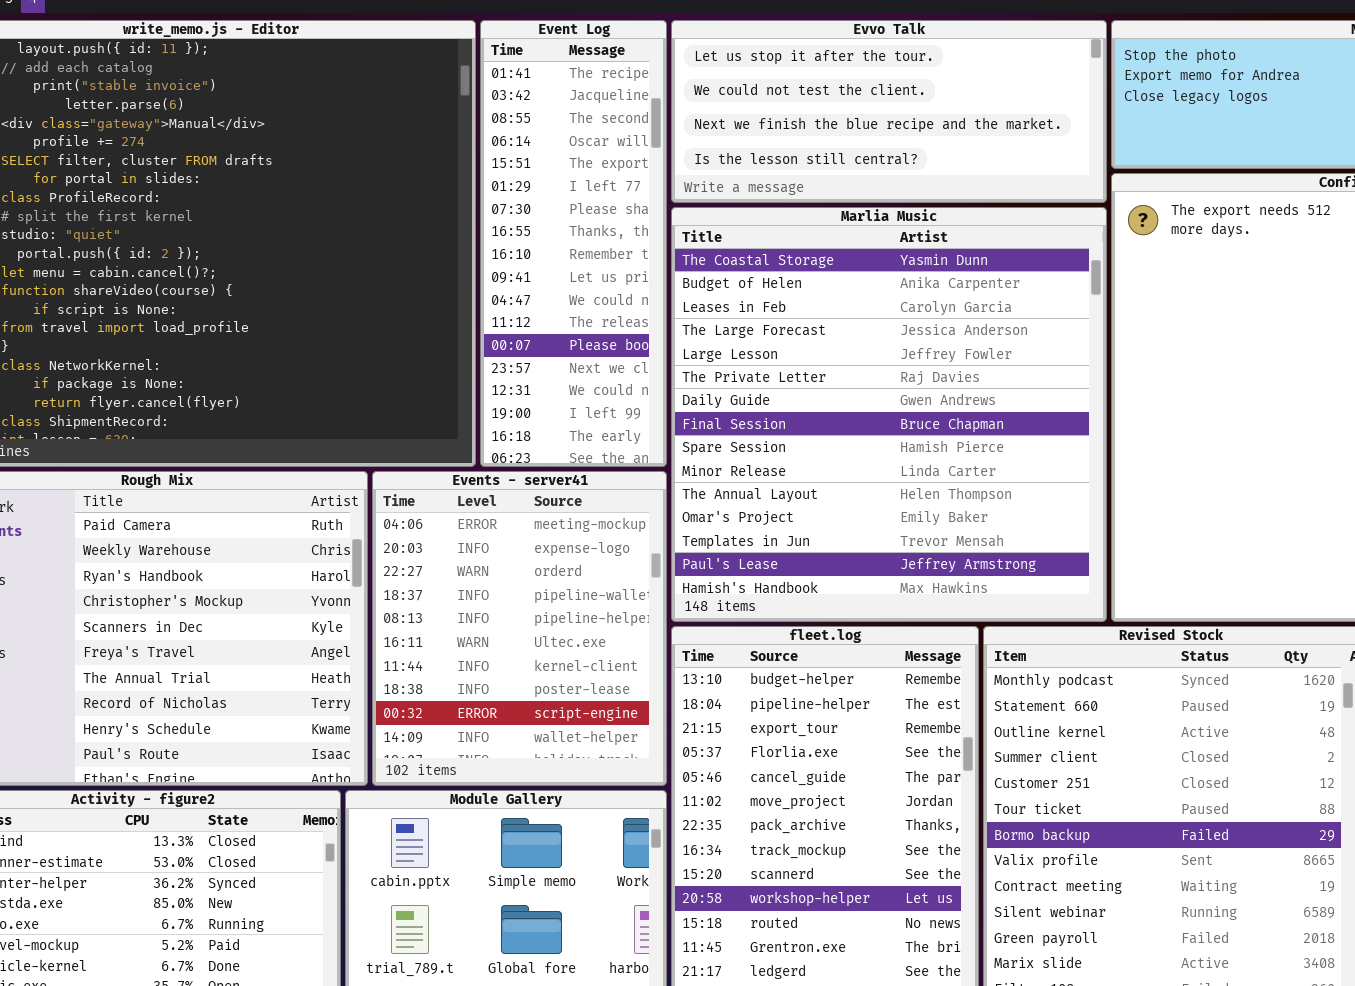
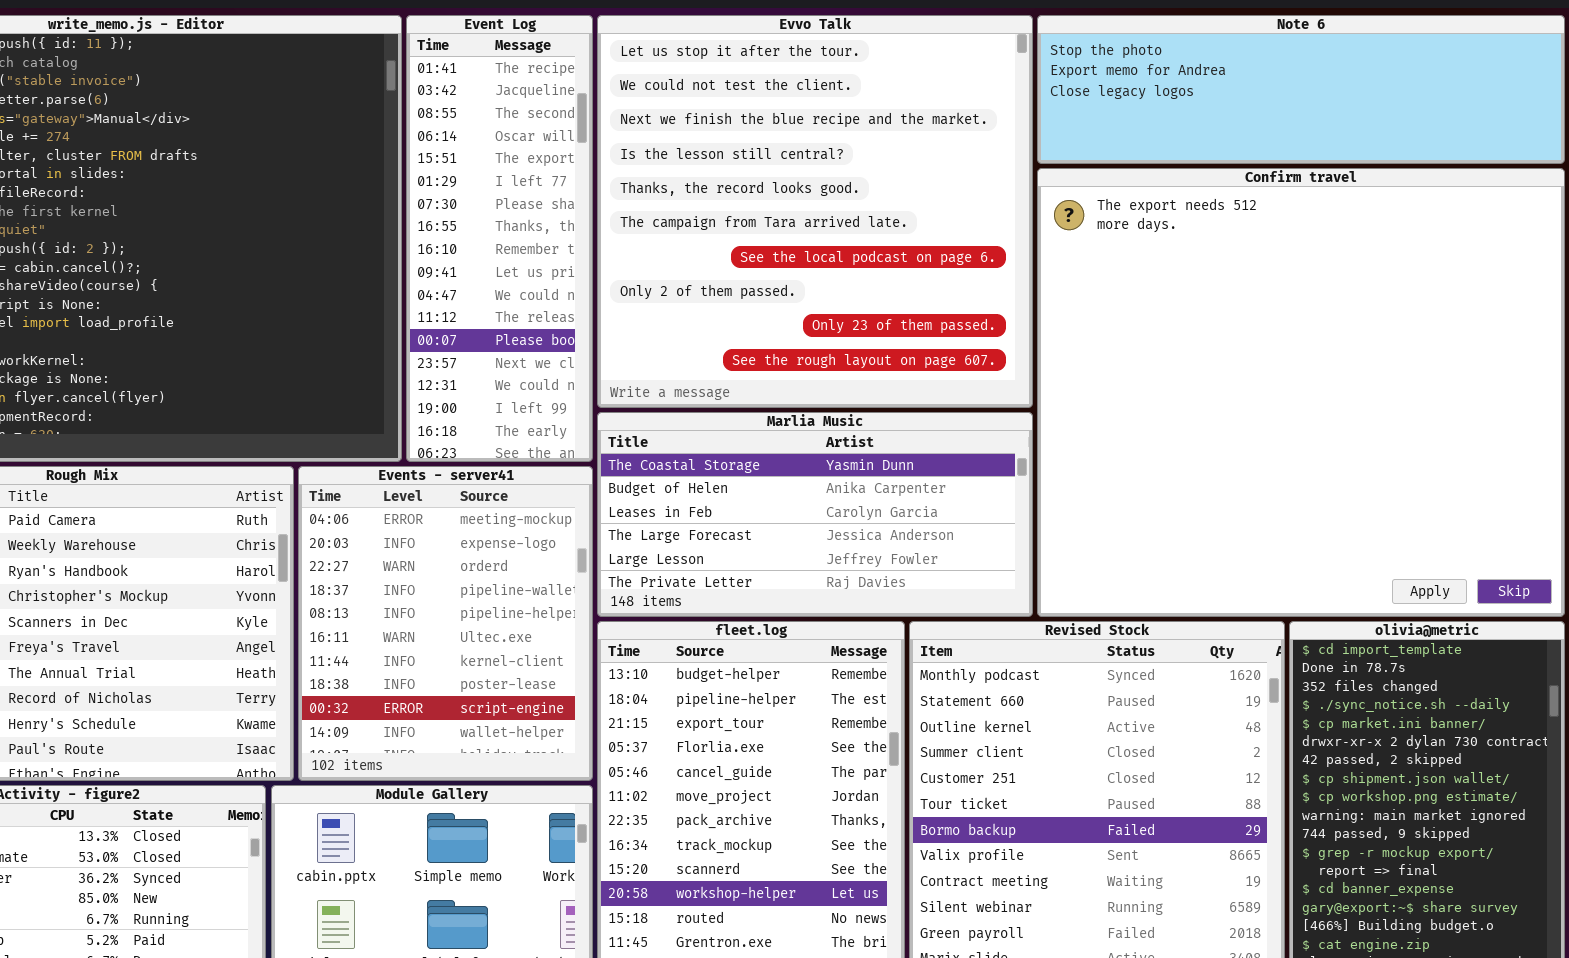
Evvo Talk: [671,20,1107,203] -> [597,15,1033,408], resized
Marlia Music: [671,207,1107,622] -> [597,412,1033,617], resized

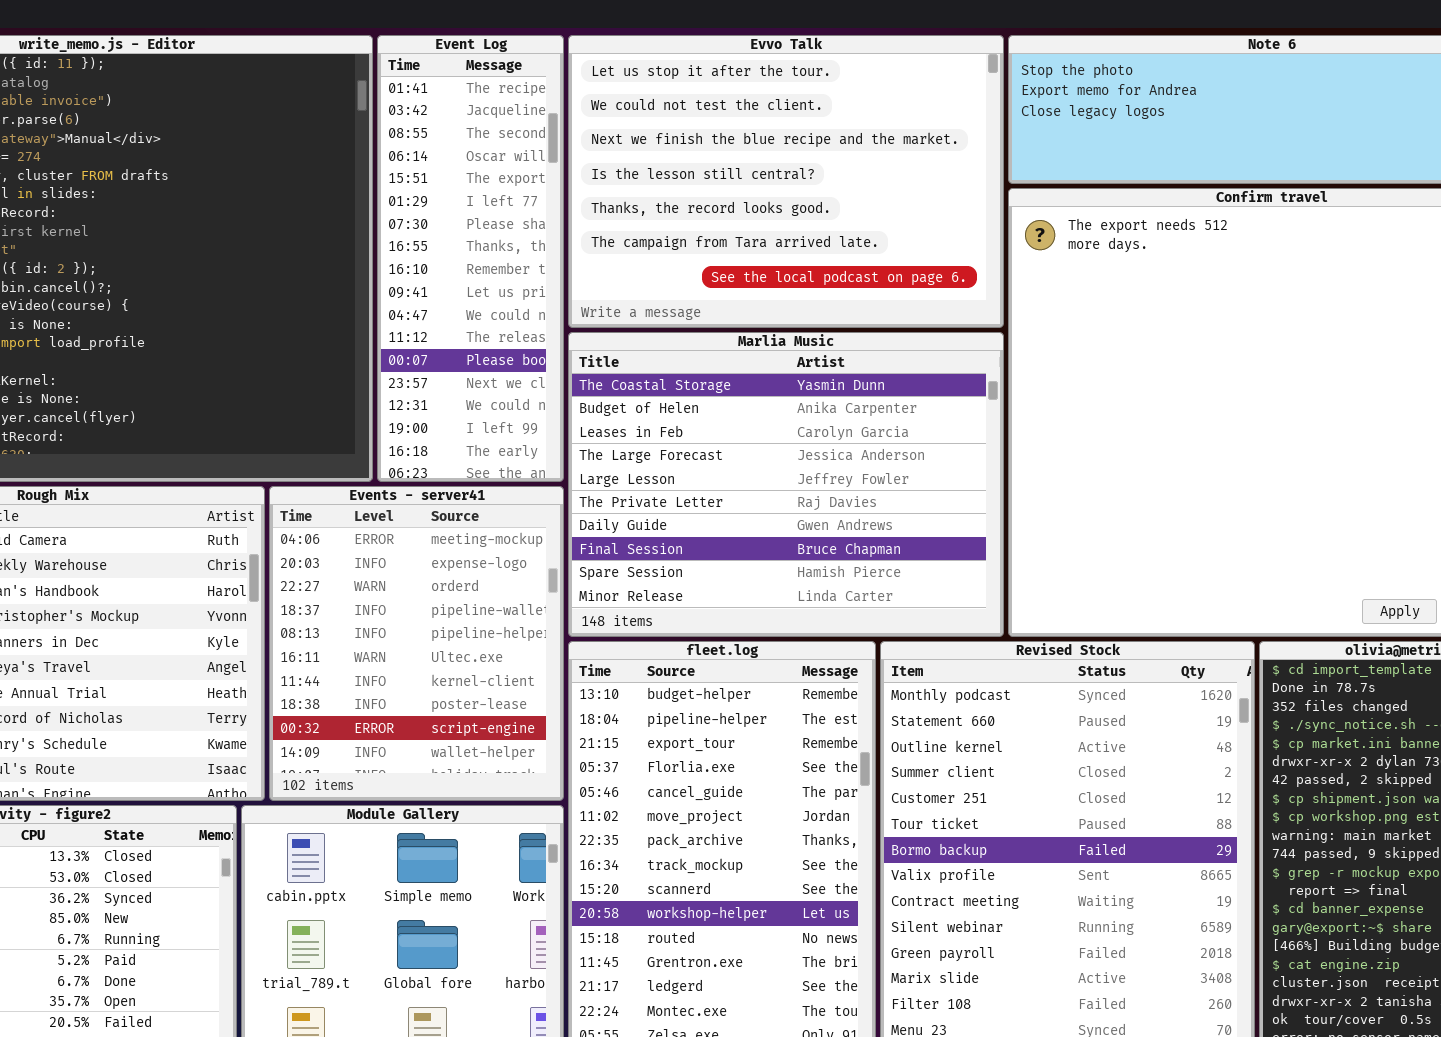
Evvo Talk: [597,15,1033,408] -> [568,35,1004,328], resized
Marlia Music: [597,412,1033,617] -> [568,332,1004,637], resized

